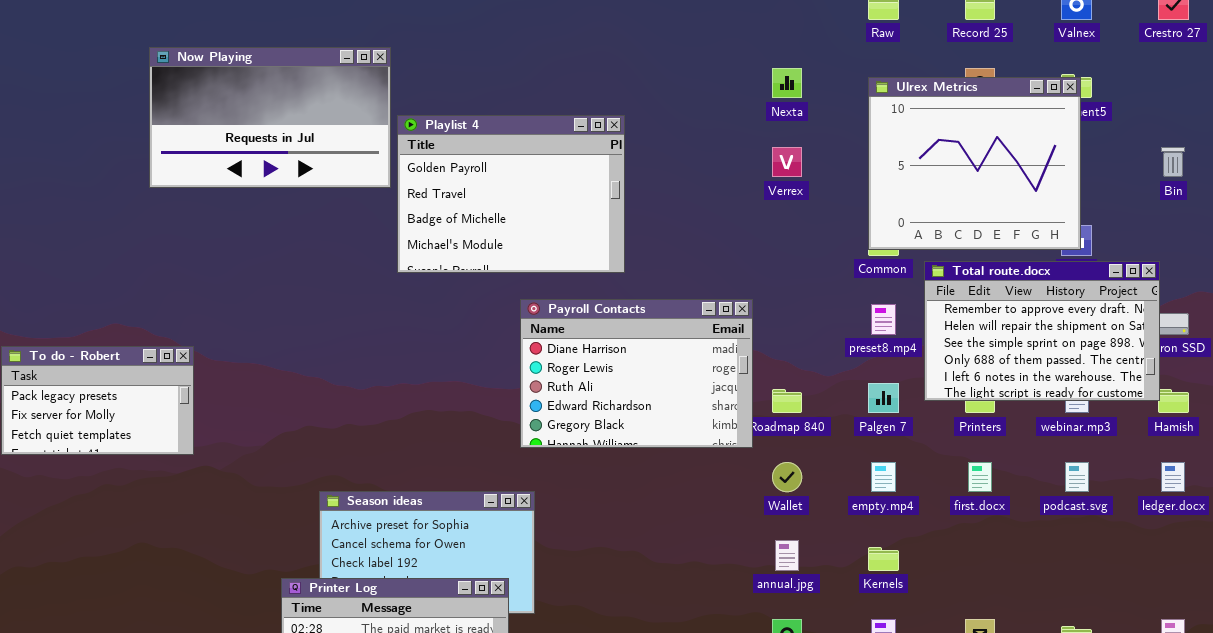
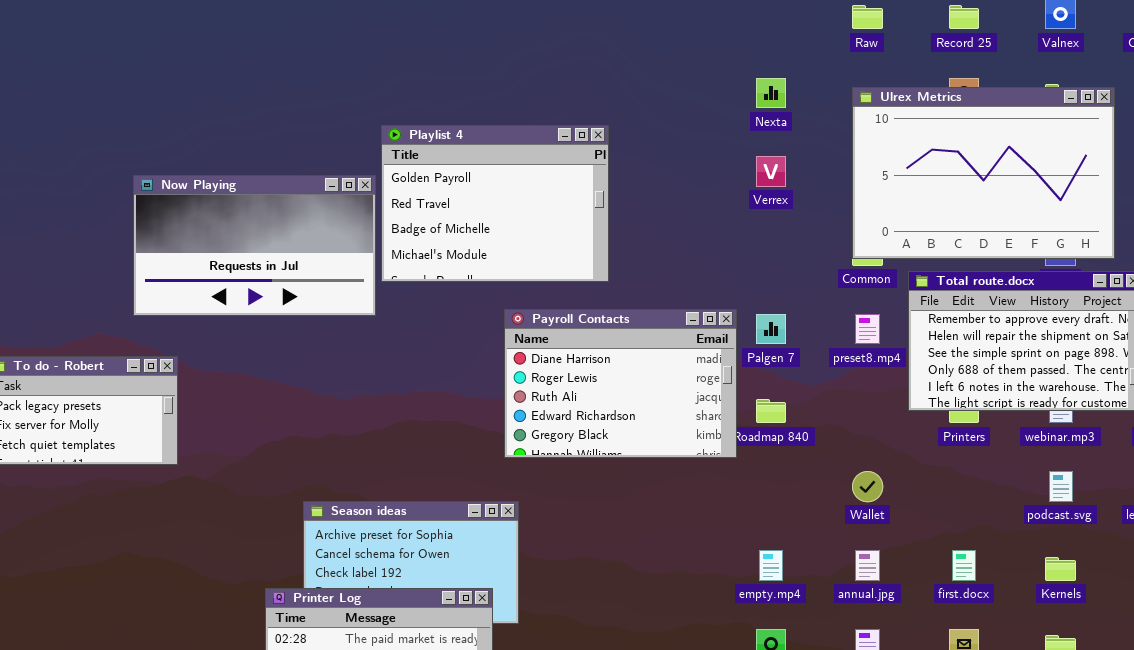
Now Playing: [149,47,391,188] -> [133,175,376,316], moved
Ulrex Metrics: [868,77,1081,250] -> [852,87,1115,259], resized
Palgen 7: [868,383,899,413] -> [756,314,786,344], moved
Wallet: [772,462,802,492] -> [852,471,883,502], moved
empty.mp4: [871,462,896,492] -> [759,550,783,581], moved
first.docx: [968,462,992,492] -> [952,550,976,581], moved
annual.jpg: [775,540,799,571] -> [855,550,880,581], moved
Kernels: [868,547,899,571] -> [1045,557,1076,581], moved

